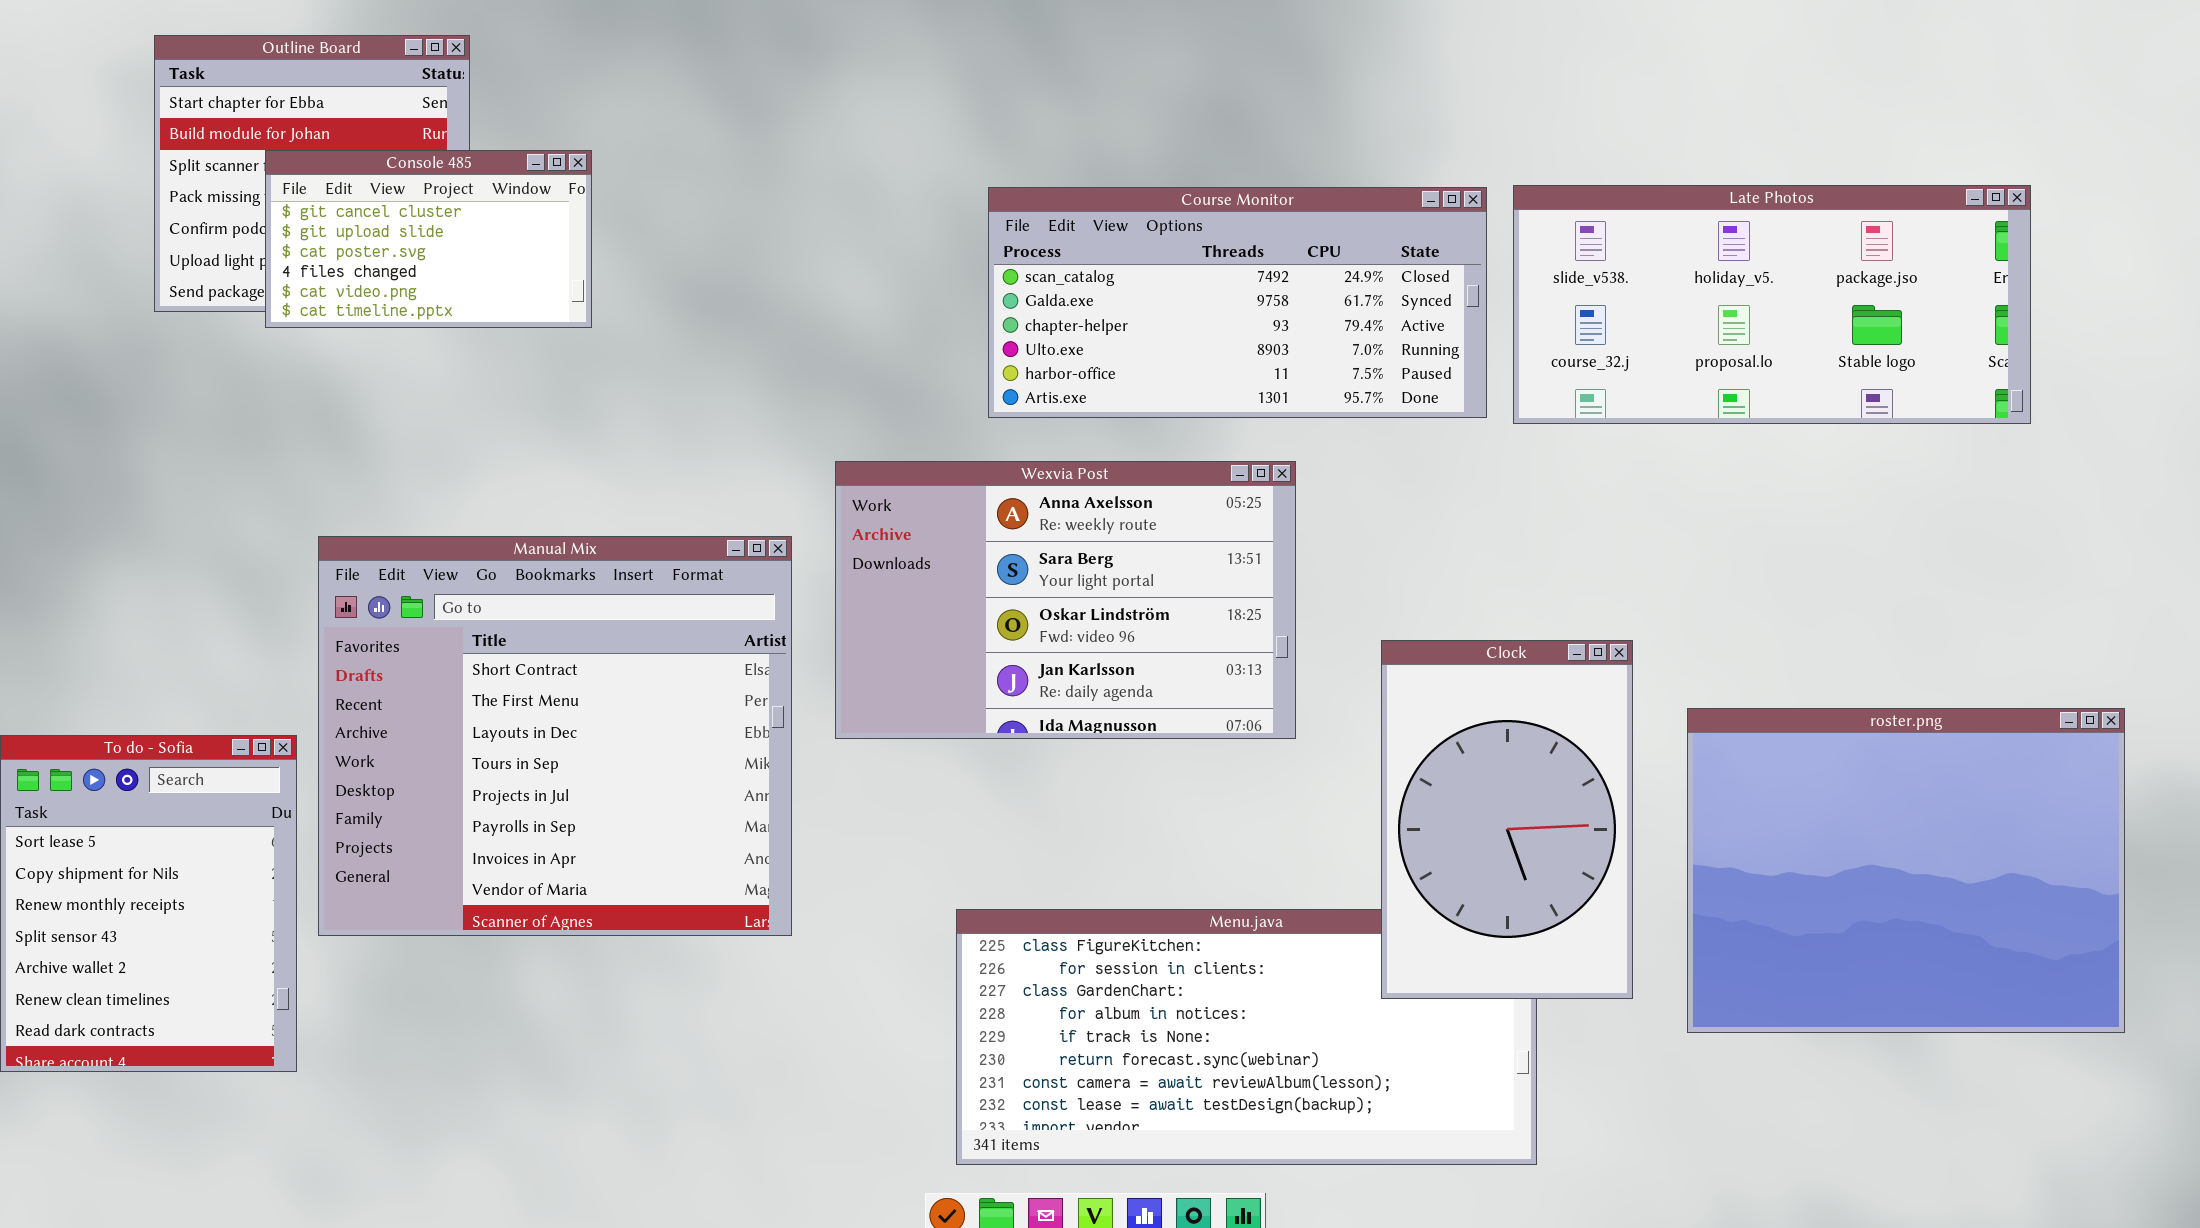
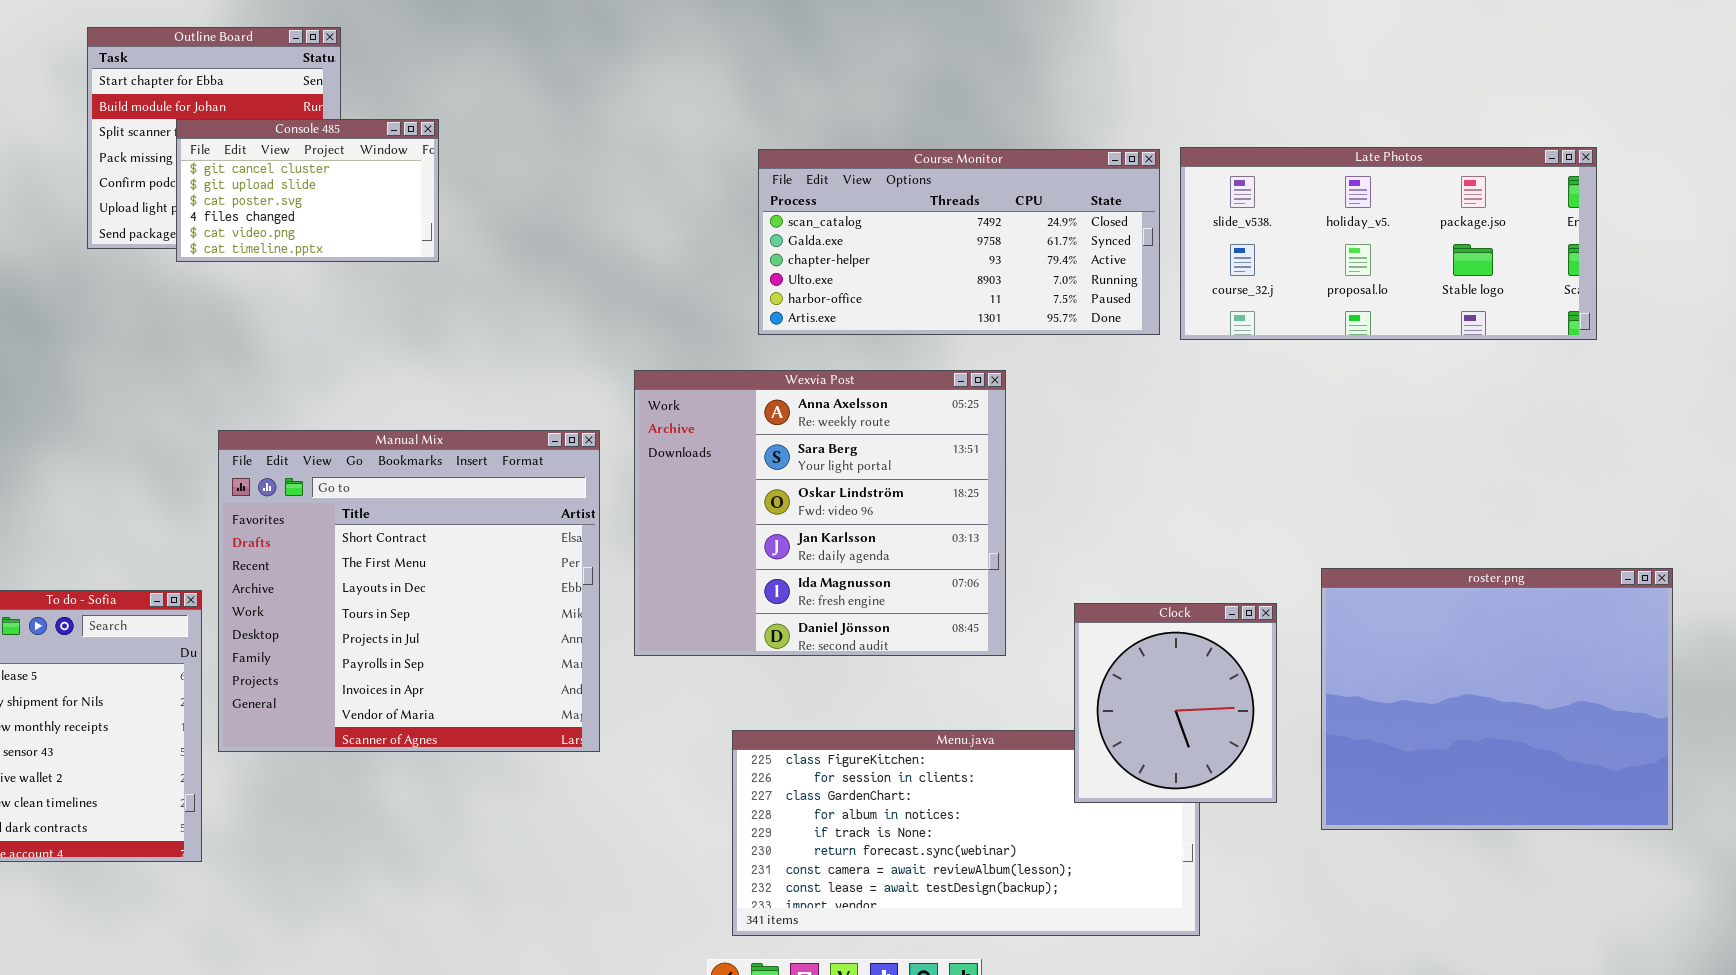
Wexvia Post: [835,461,1296,739] -> [634,370,1006,656], resized
Clock: [1381,640,1633,999] -> [1074,603,1277,803], resized

